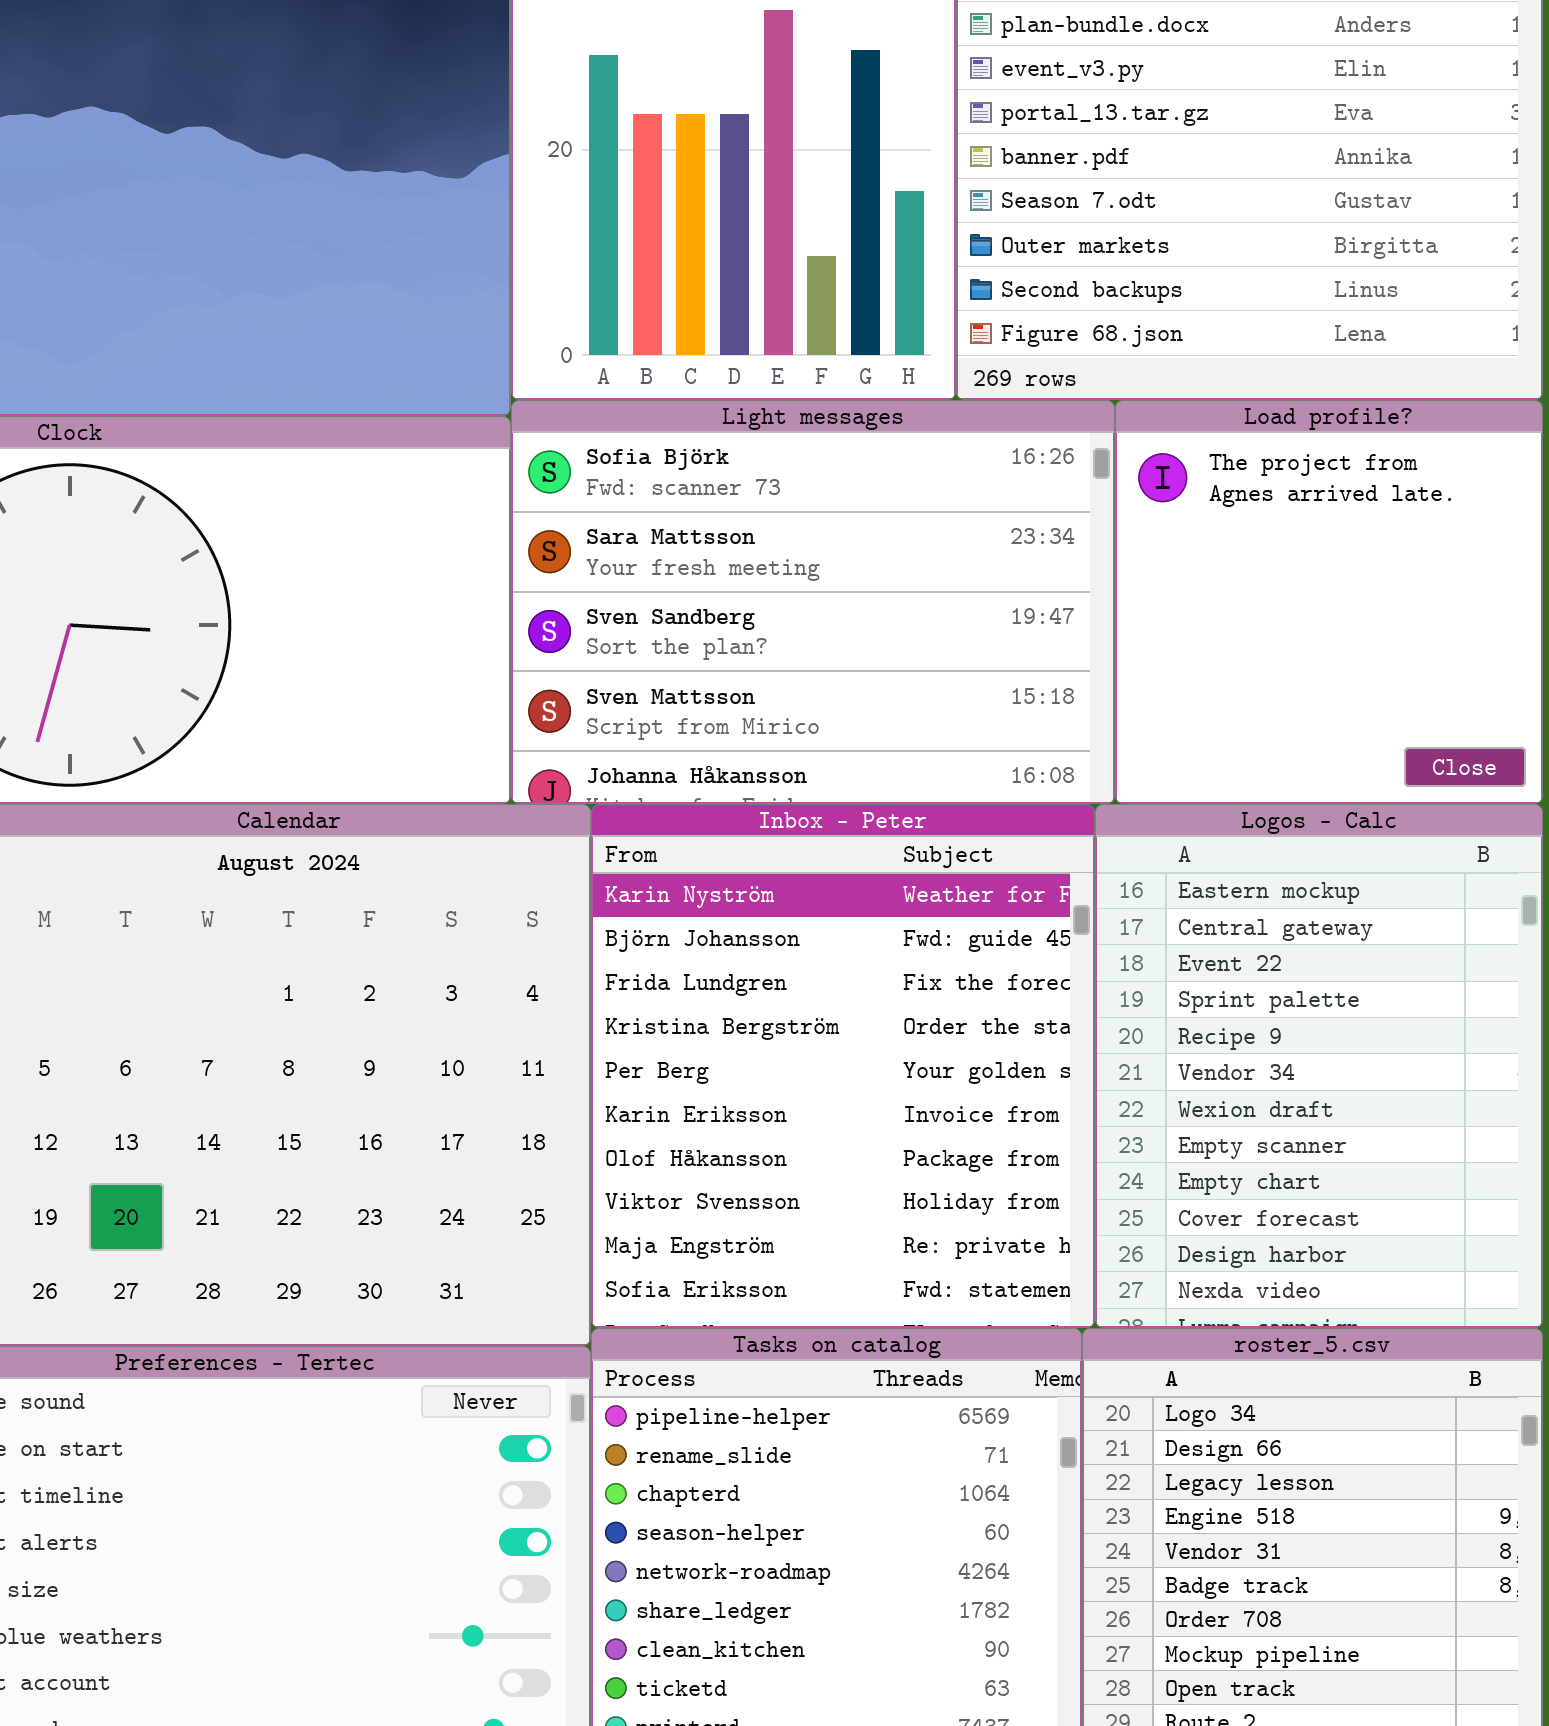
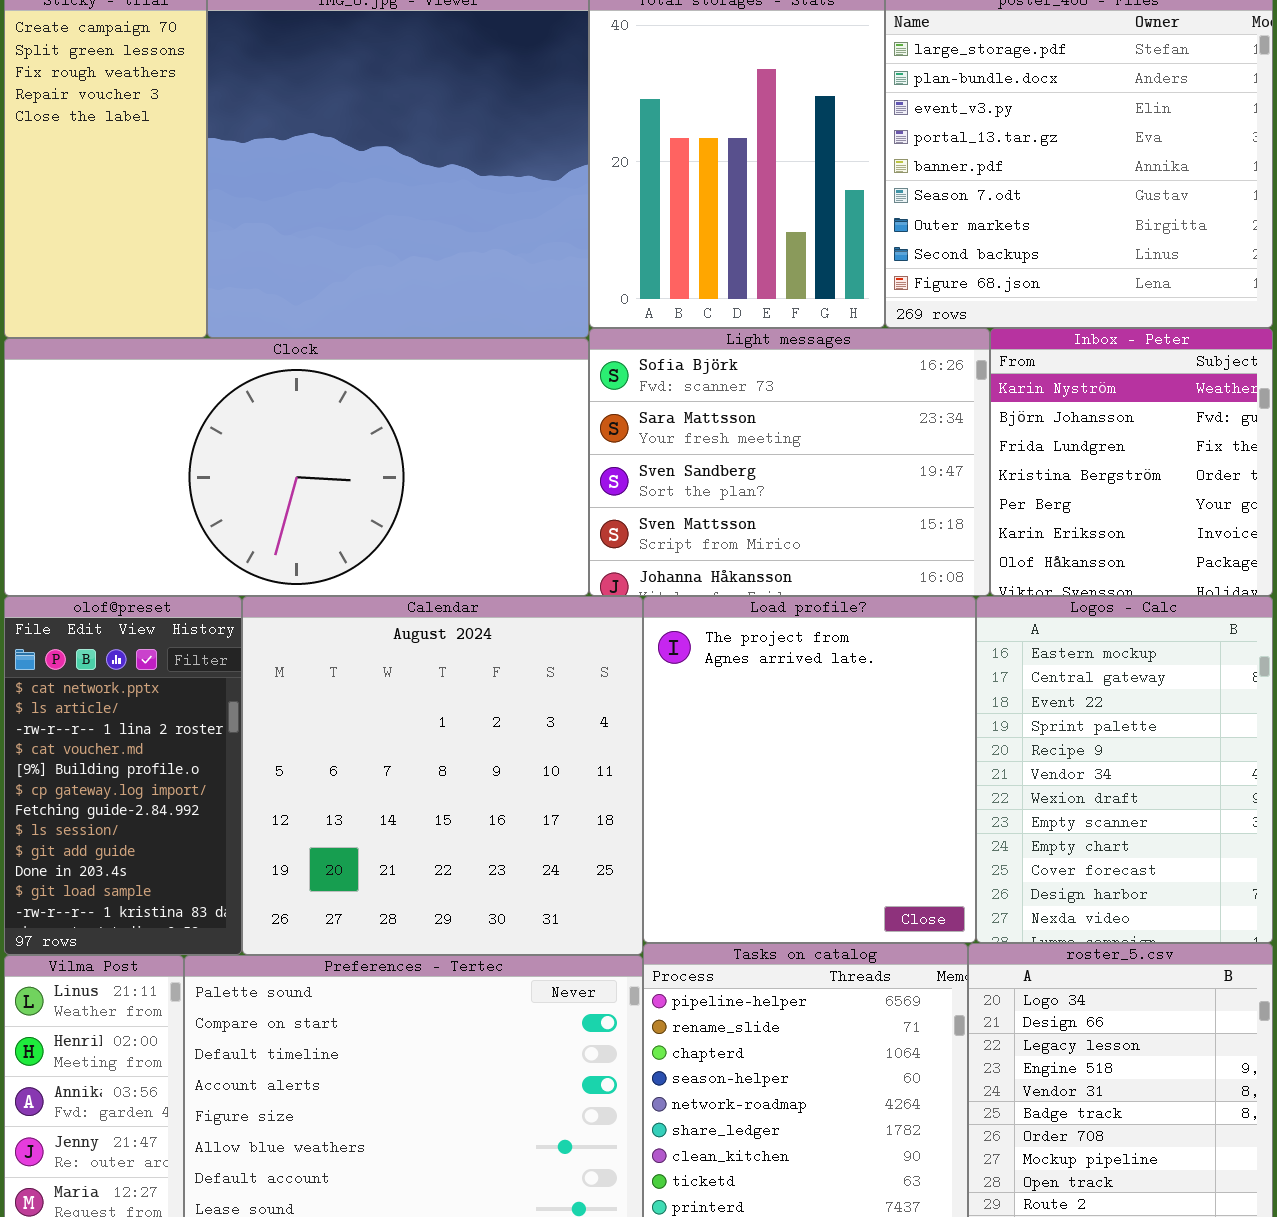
Load profile?: [1115,400,1543,804] -> [643,596,976,943], moved, resized
Inbox - Peter: [591,804,1095,1328] -> [990,328,1273,596], moved, resized

